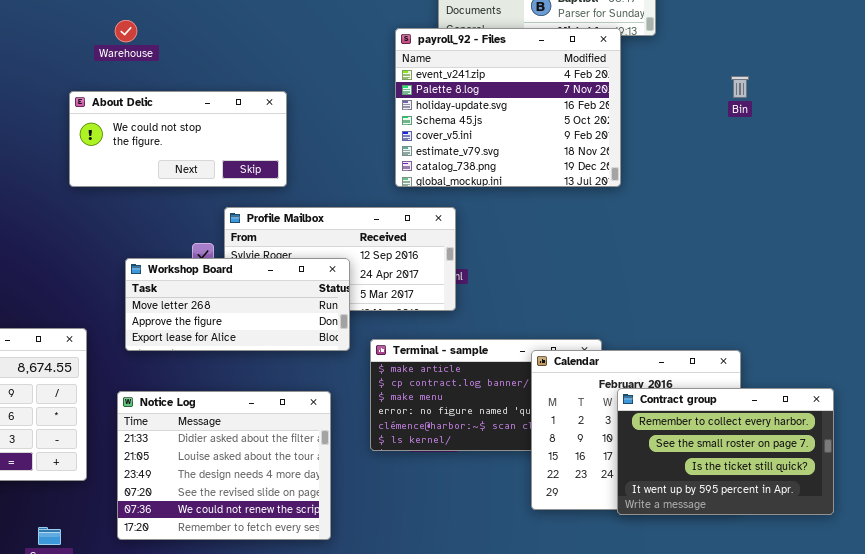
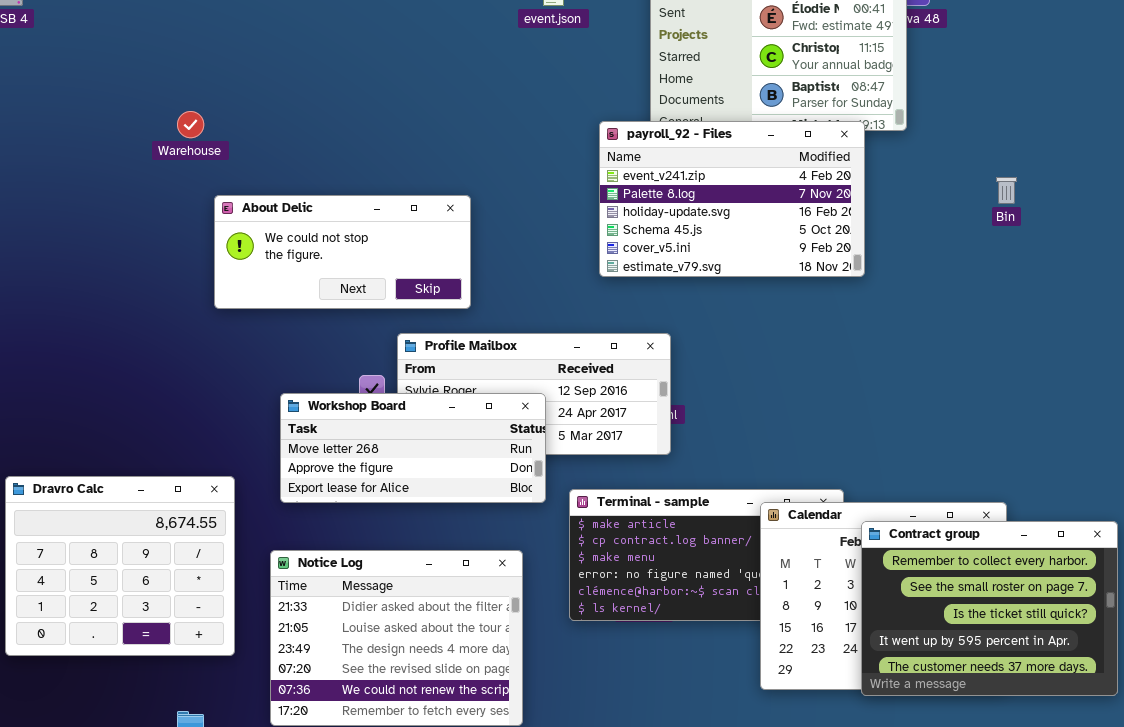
Warehouse: [115,20,137,42] -> [177,111,204,138], moved
payroll_92 - Files: [395,28,621,187] -> [599,121,865,277], resized
Contract group: [617,388,834,515] -> [861,521,1118,696], resized

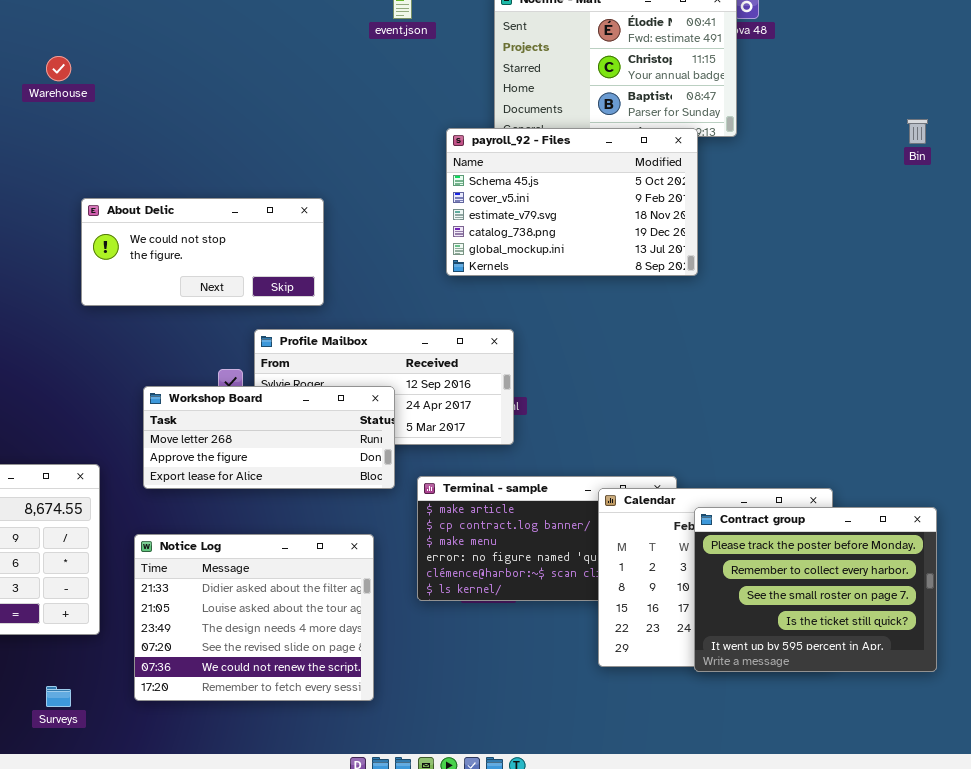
Warehouse: [177,111,204,138] -> [46,56,71,81], moved
payroll_92 - Files: [599,121,865,277] -> [446,128,698,276], scrolled down 3 rows
Bin: [996,177,1017,204] -> [907,119,928,144], moved
Contract group: [861,521,1118,696] -> [694,507,937,672], scrolled up 1 row

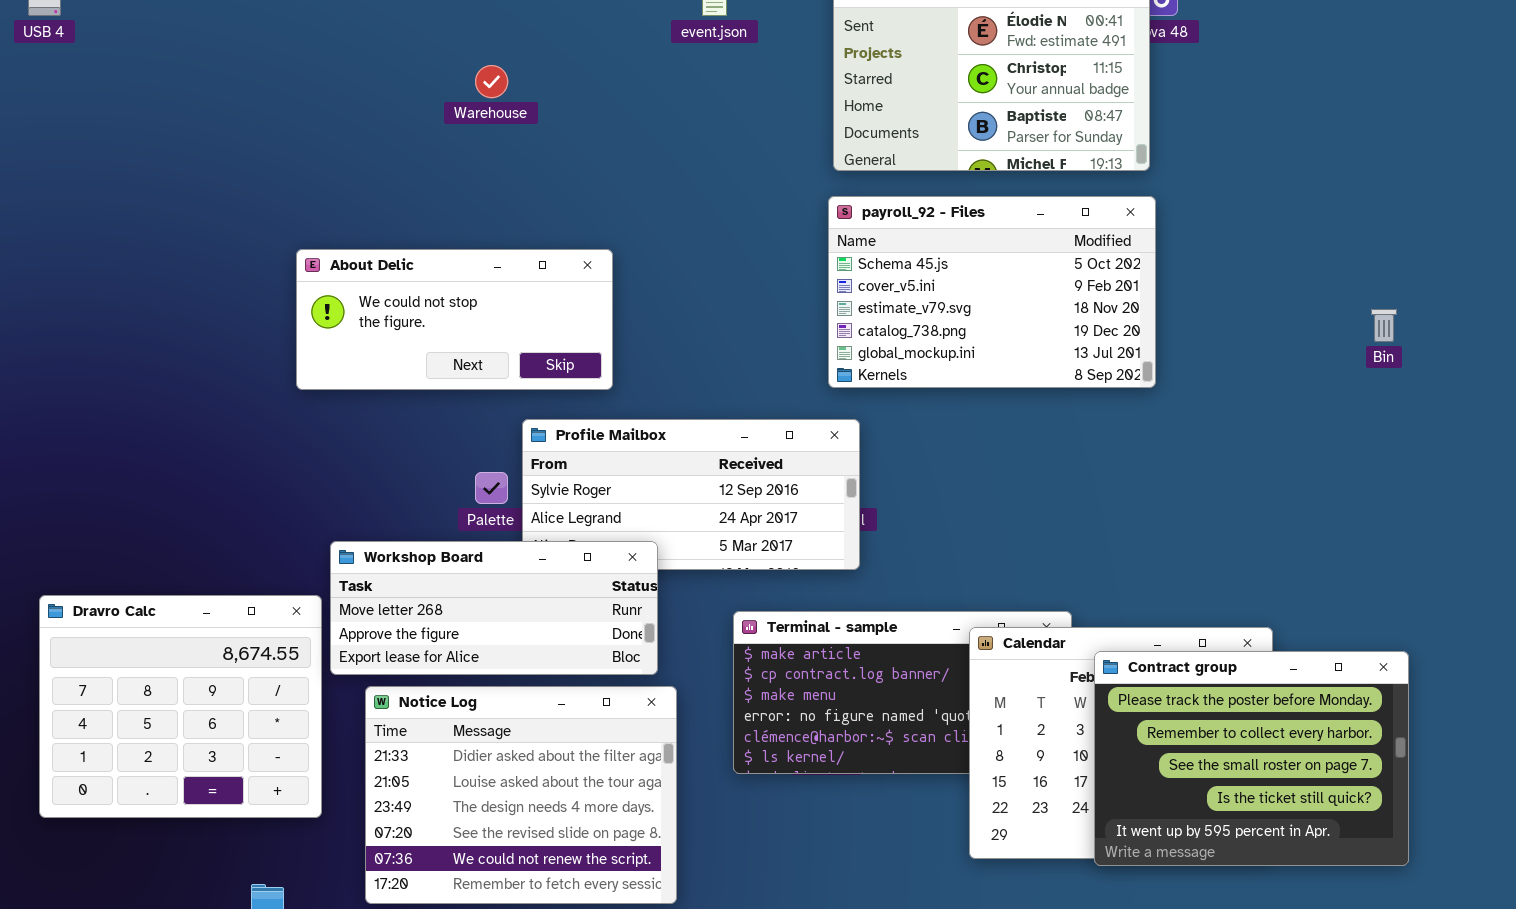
Warehouse: [46,56,71,81] -> [475,65,508,98], moved
Bin: [907,119,928,144] -> [1371,309,1397,342], moved
payroll_92 - Files: [446,128,698,276] -> [828,196,1156,388], moved
Workshop Board: [143,386,395,489] -> [330,541,658,675], moved

